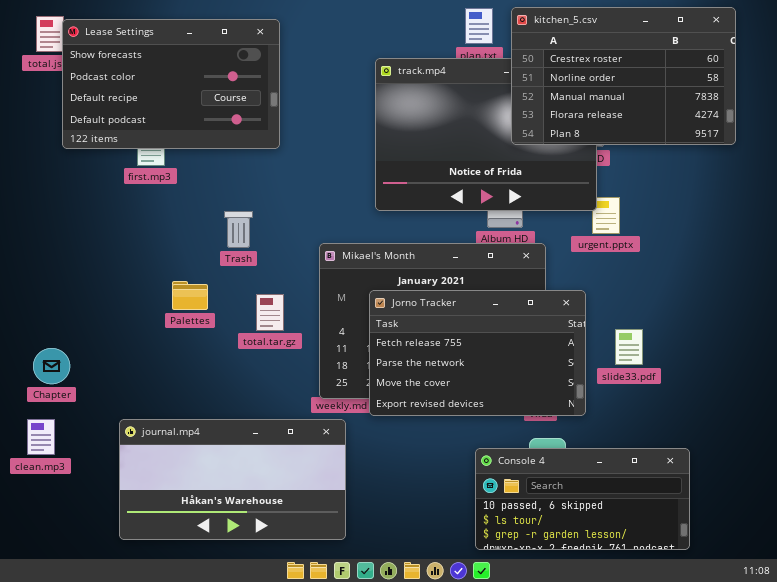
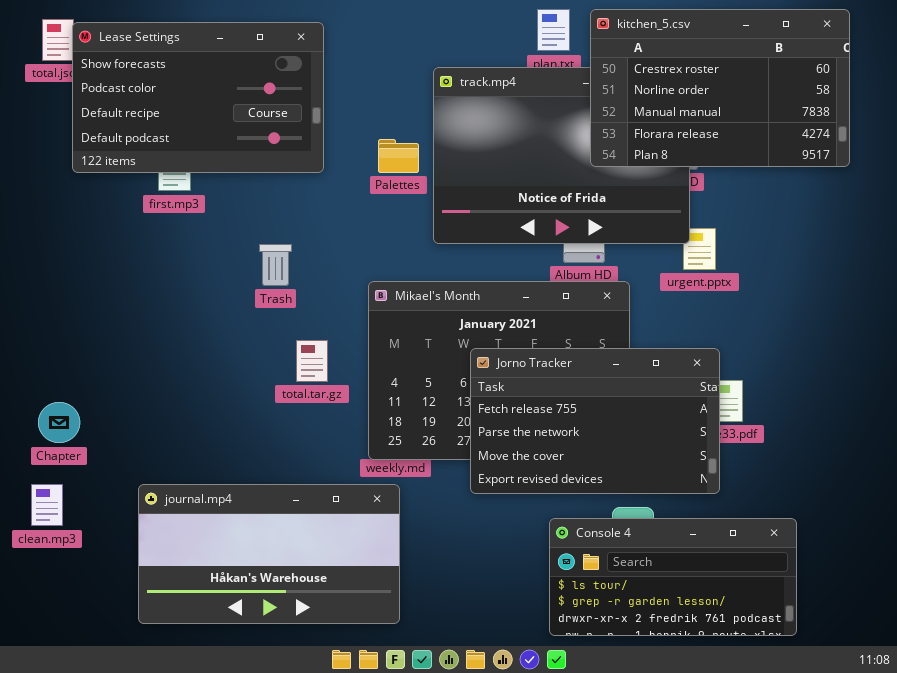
Palettes: [172,281,208,310] -> [378,139,419,173], moved
Jorno Tracker: [369,290,586,416] -> [470,348,720,494], moved
Console 4: [475,448,690,550] -> [549,518,797,636], scrolled down 1 row

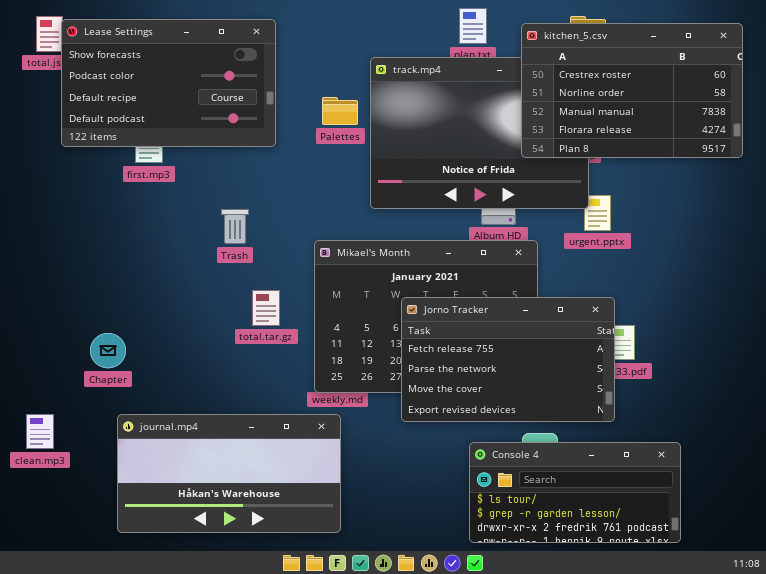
kitchen_5.csv: [590,9,850,167] -> [521,23,743,158], moved
Palettes: [378,139,419,173] -> [322,97,358,125], moved
Chapter: [38,402,80,443] -> [90,333,126,368], moved

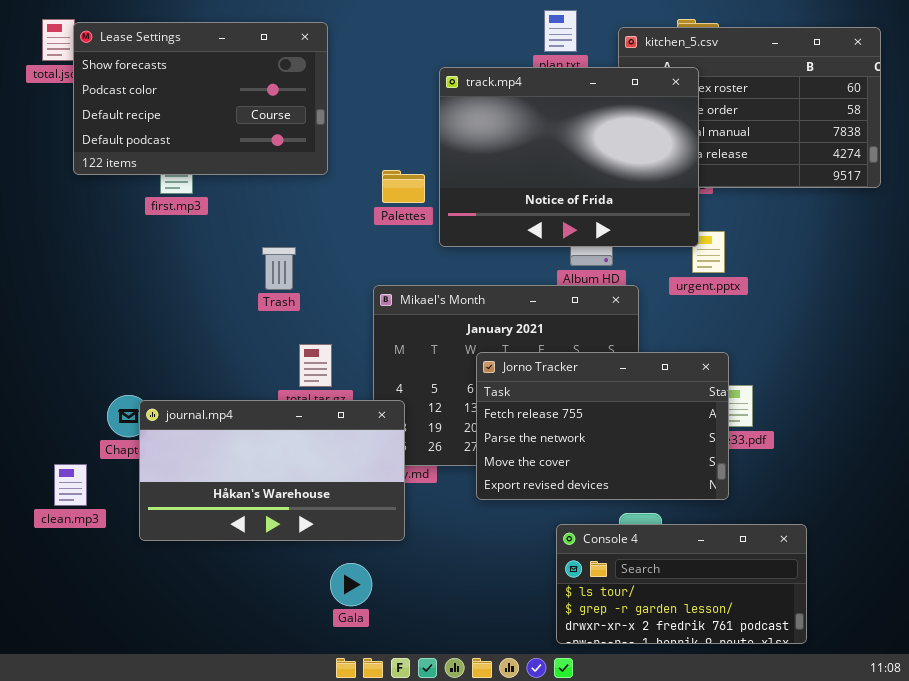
track.mp4: [370,57,589,209] -> [439,67,699,247], raised
Palettes: [322,97,358,125] -> [382,170,425,203], moved
clean.mp3: [26,414,54,449] -> [54,464,87,506], moved
journal.mp4: [117,414,341,533] -> [139,400,405,541], moved

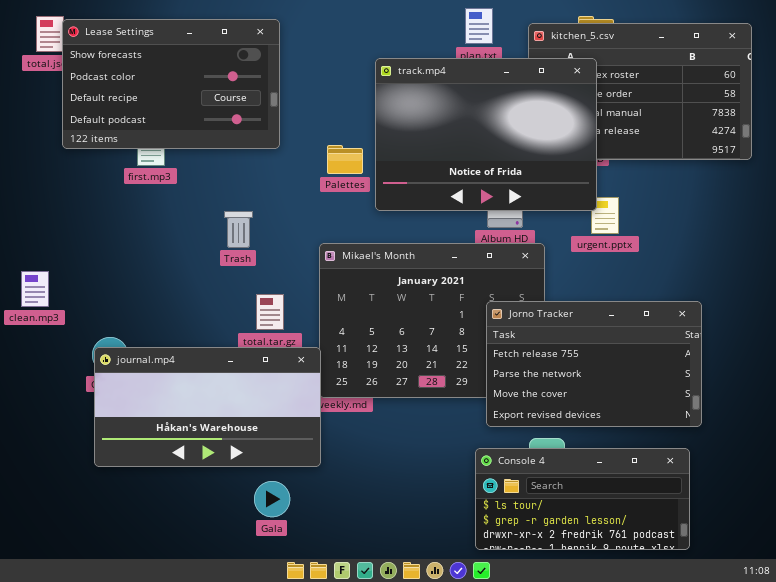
Jorno Tracker: [476,352,729,500] -> [486,301,702,427], moved
journal.mp4: [139,400,405,541] -> [94,347,321,467], moved
clean.mp3: [54,464,87,506] -> [21,271,49,307], moved
Gala: [330,563,372,606] -> [254,481,290,517], moved

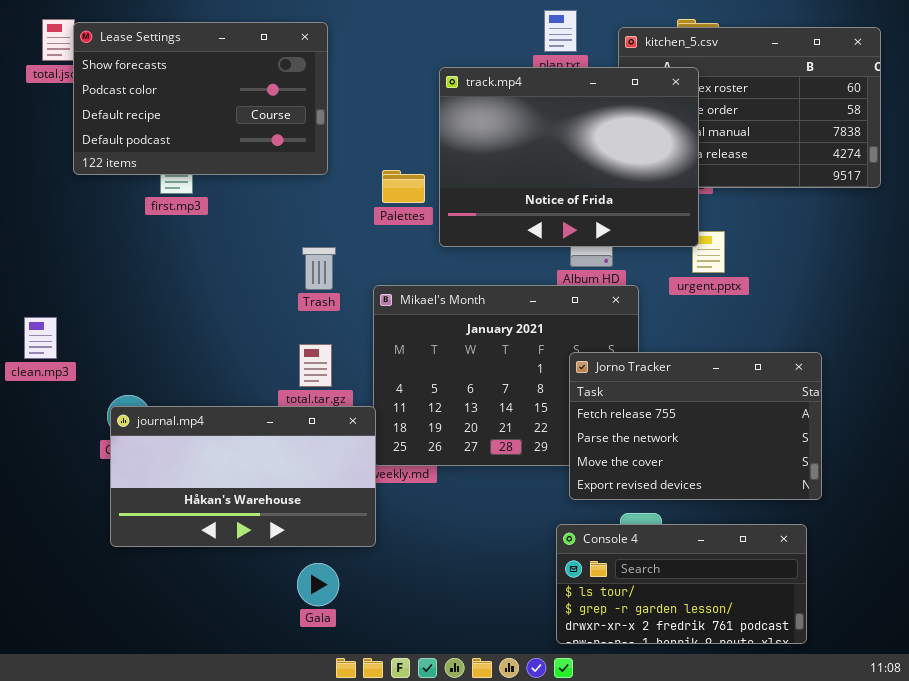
Trash: [224,211,253,248] -> [302,247,336,290], moved

